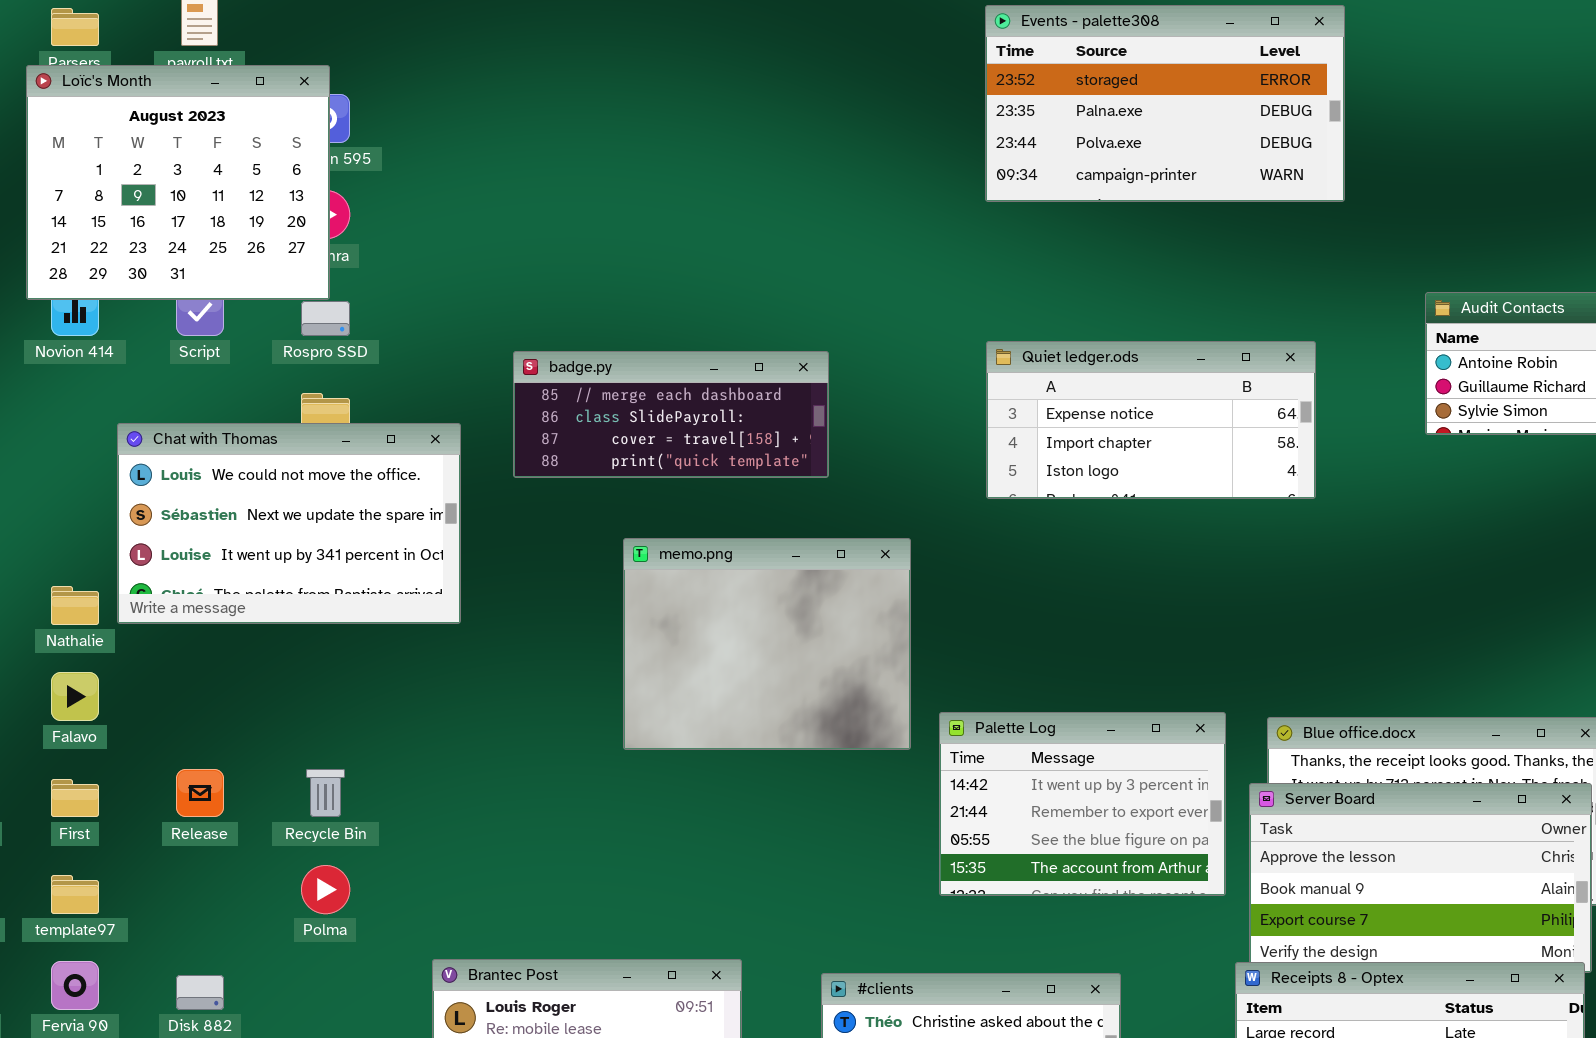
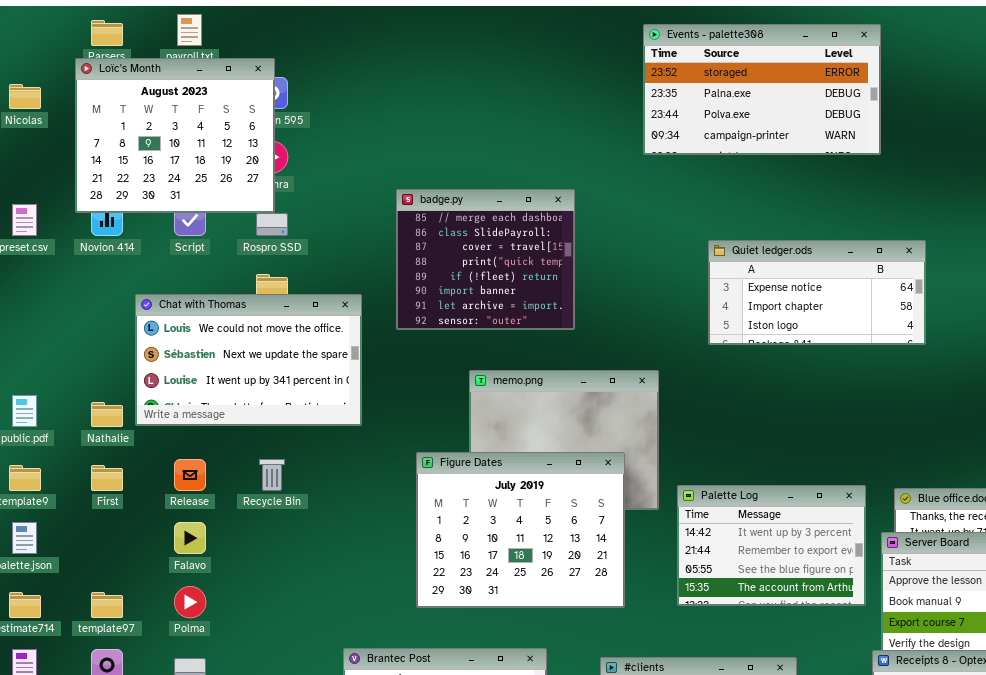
Events - palette308: [985,5,1345,202] -> [643,24,881,155], moved
badge.py: [513,351,829,478] -> [396,189,575,330], resized
Figure Dates: none -> [416,452,625,608], opened
Falavo: [51,672,99,721] -> [174,522,206,554], moved
Release: [176,769,224,817] -> [174,459,206,491], moved
Recycle Bin: [306,769,345,817] -> [259,459,285,491], moved
First: [51,779,99,817] -> [91,465,123,491], moved
Polma: [301,865,350,914] -> [174,586,206,618], moved

